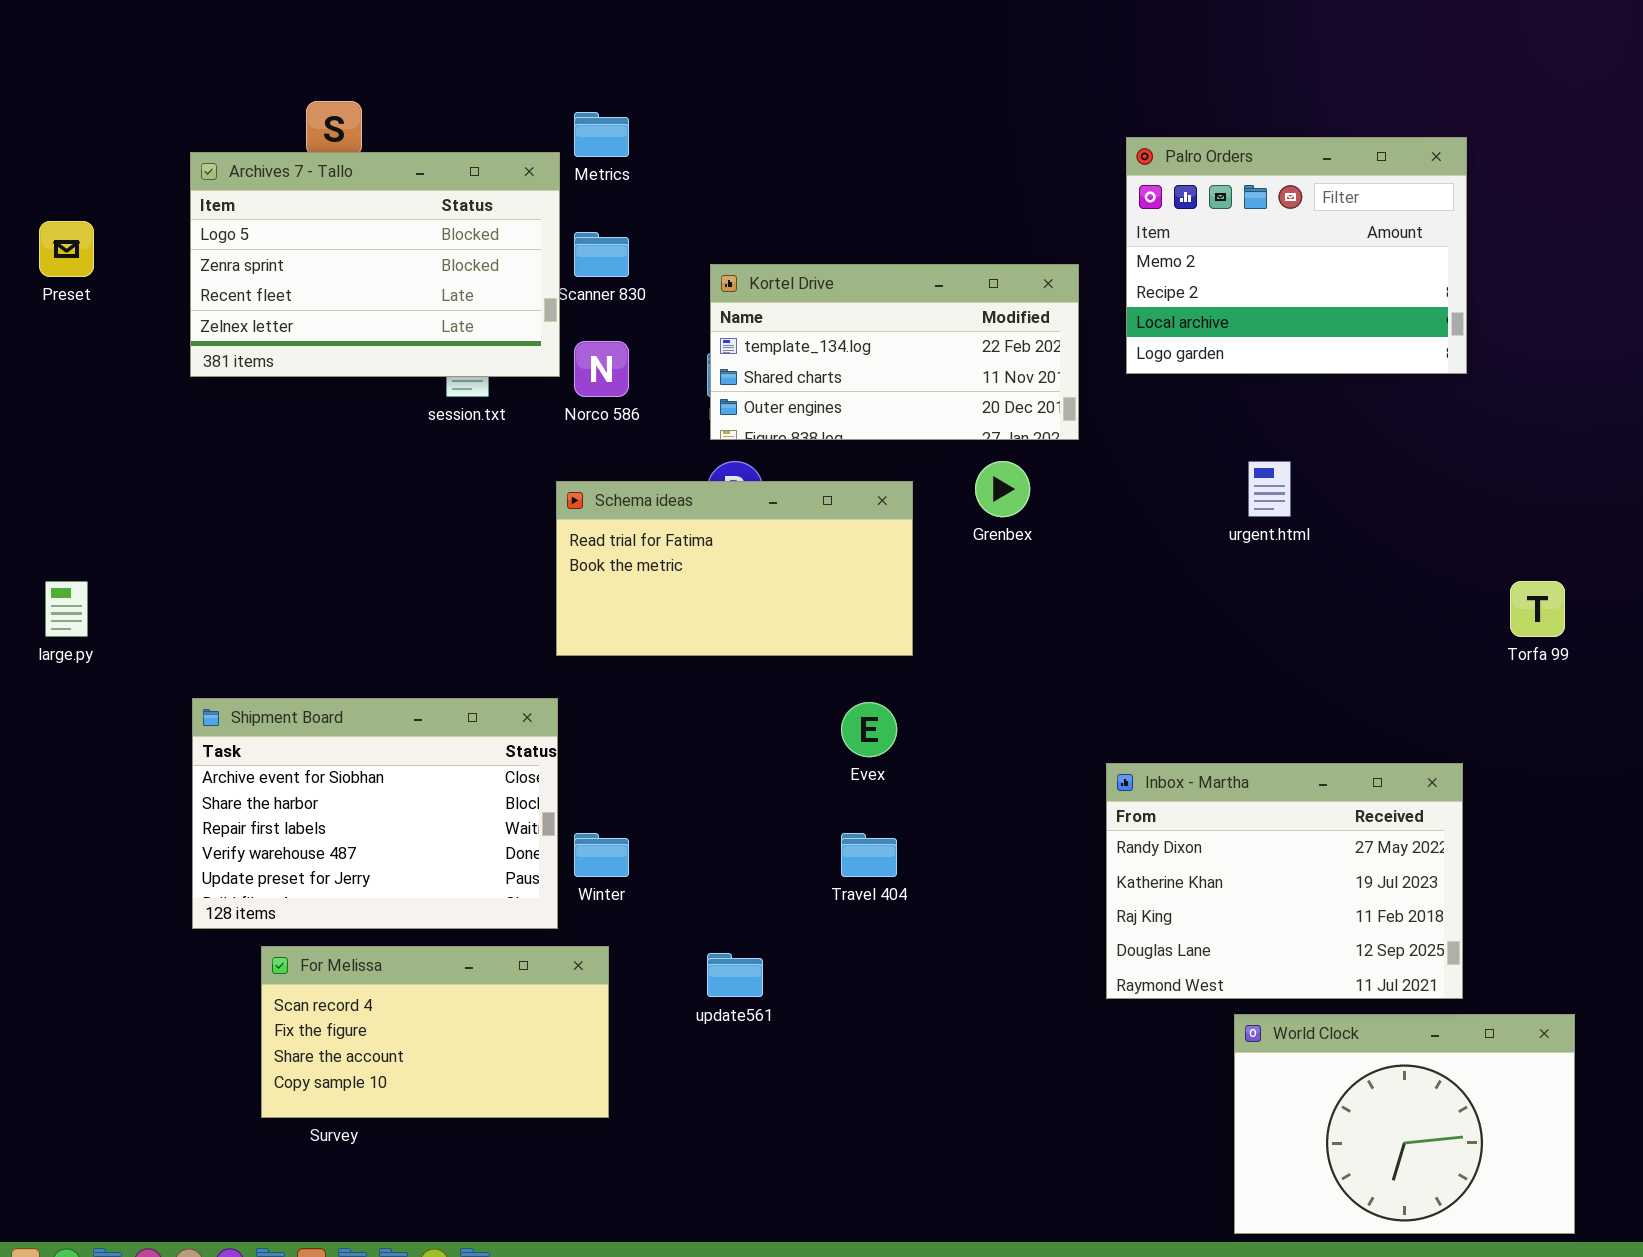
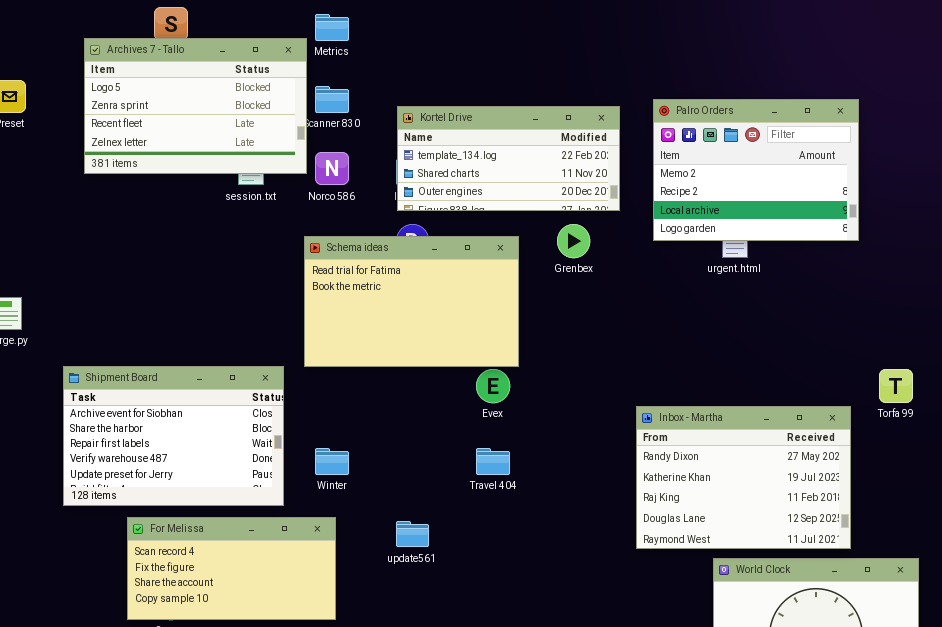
Palro Orders: [1126,137,1467,374] -> [653,99,859,241], moved
Schema ideas: [556,481,913,656] -> [304,236,519,367], resized
Torfa 99: [1510,581,1565,637] -> [879,369,913,403], moved
Shipment Board: [192,698,558,929] -> [63,366,284,506], moved

